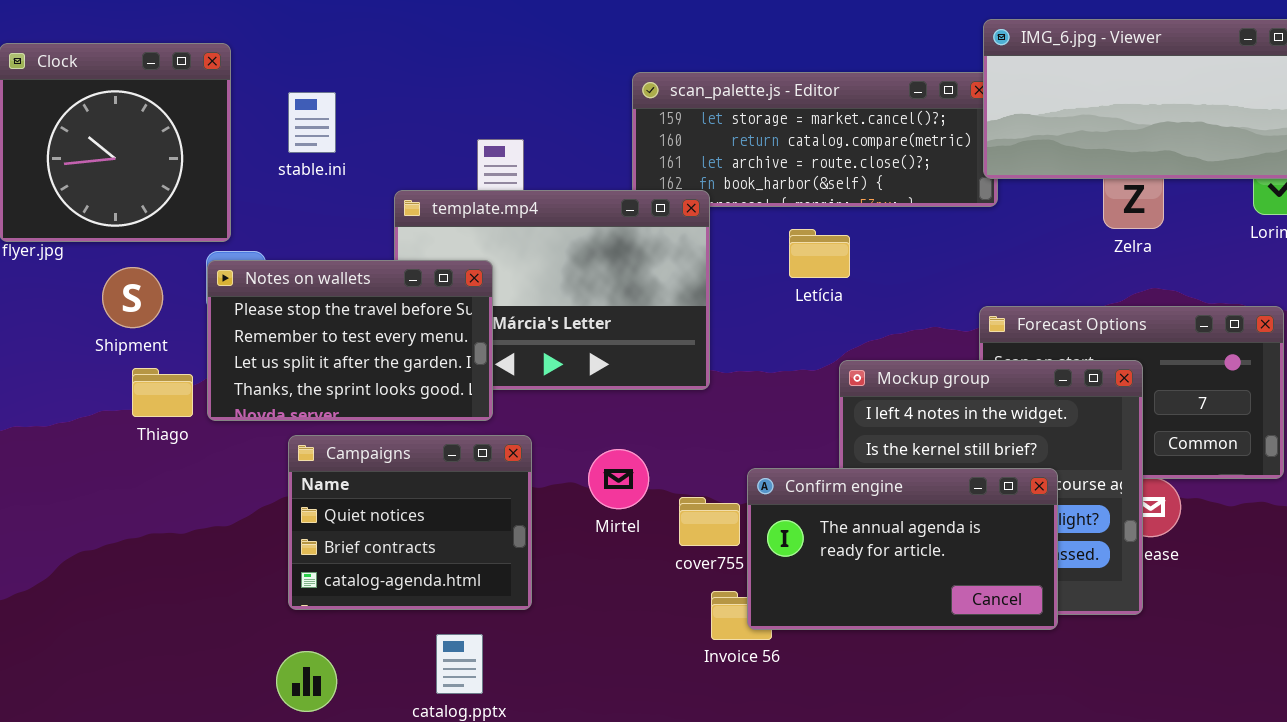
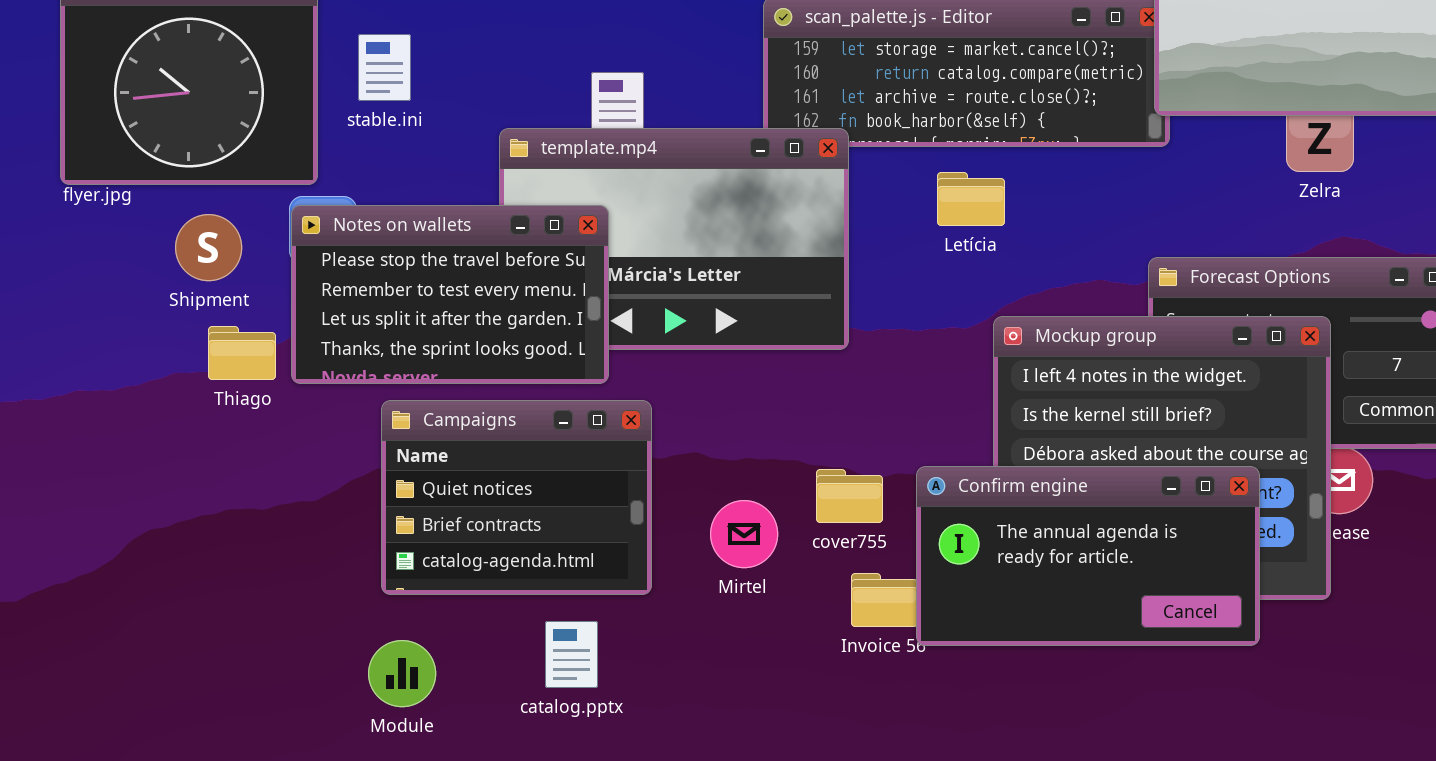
stable.ini: [288,92,336,153] -> [358,34,411,101], moved
Mirtel: [588,449,649,509] -> [710,500,778,568], moved
Confirm engine: [747,468,1058,630] -> [916,466,1260,646], moved

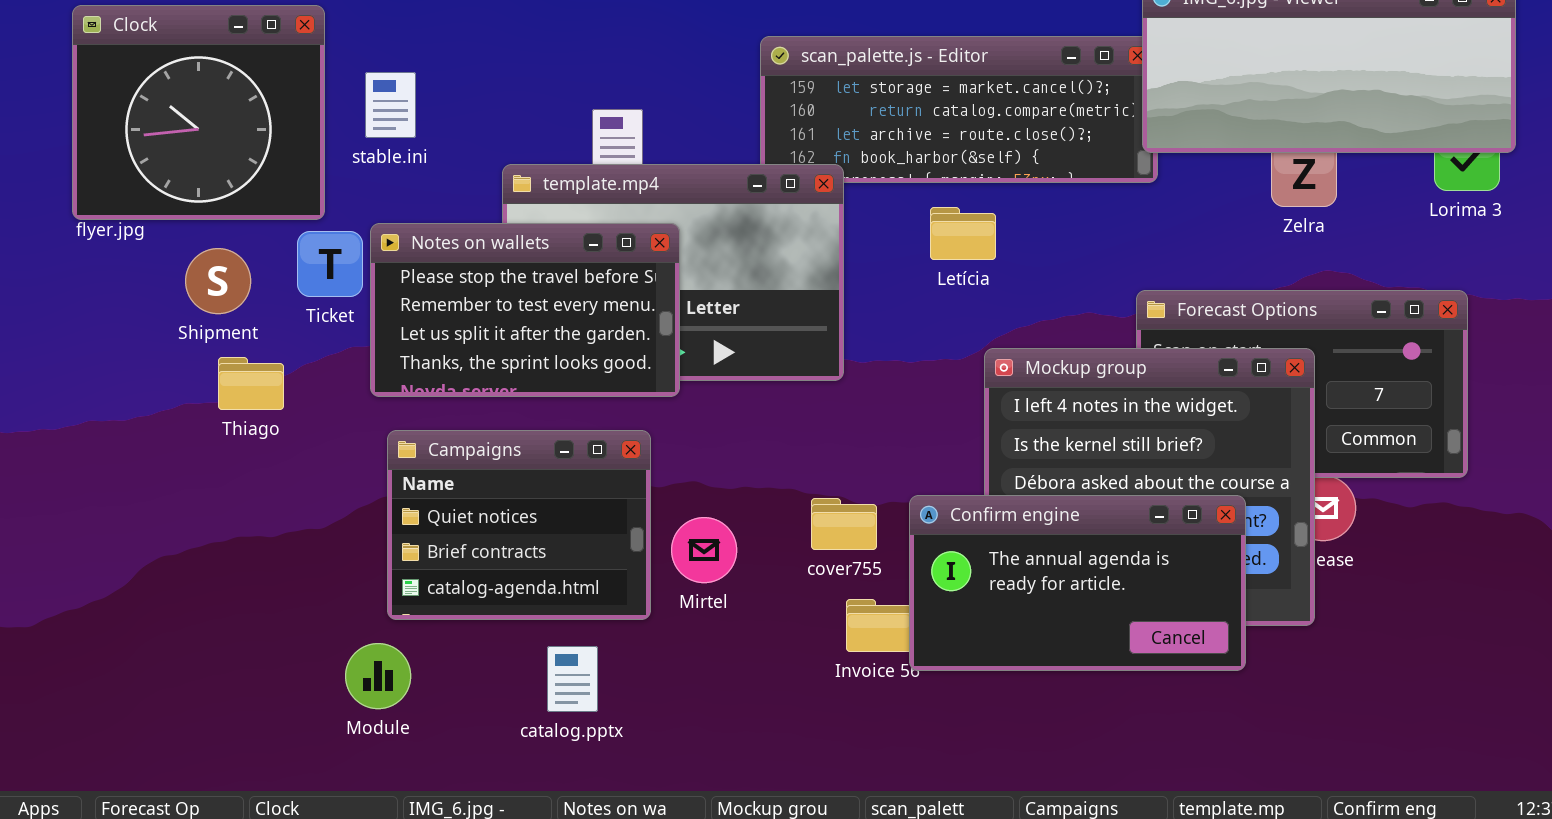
Notes on wallets: [291,205,609,384] -> [370,223,680,397], moved
Mirtel: [710,500,778,568] -> [671,517,737,583], moved
Module: [368,640,436,707] -> [345,643,411,709], moved

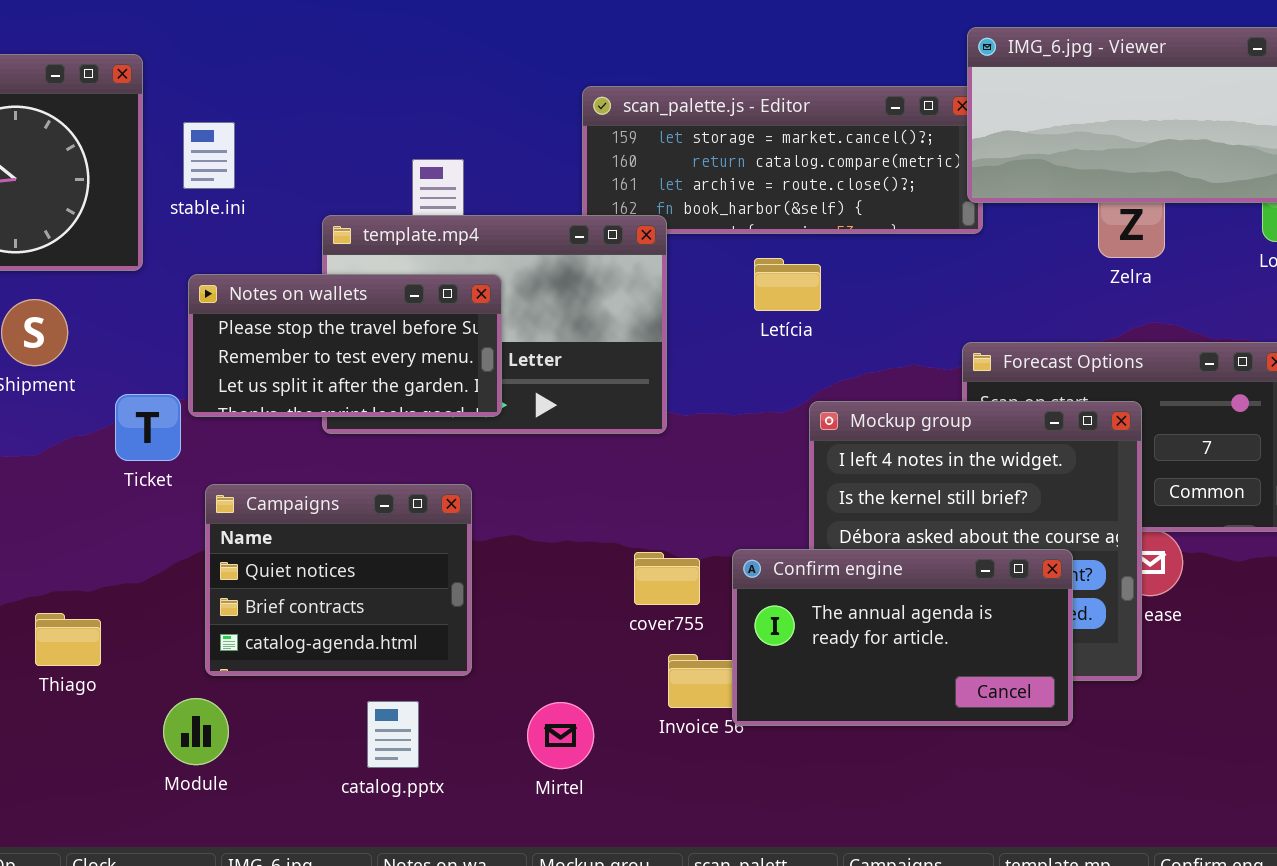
Notes on wallets: [370,223,680,397] -> [188,274,502,417], resized
Ticket: [297,231,363,297] -> [115,394,181,461], moved
Thiago: [218,357,284,410] -> [35,613,101,666], moved
Mirtel: [671,517,737,583] -> [527,702,594,769], moved

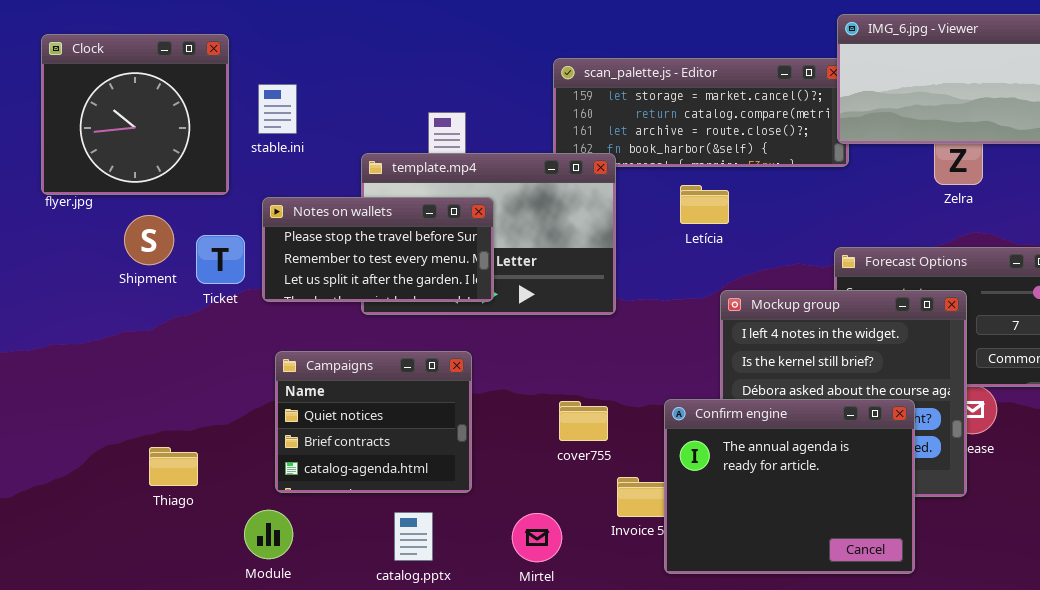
Ticket: [115,394,181,461] -> [196,235,245,284], moved
Confirm engine: [732,549,1073,726] -> [664,399,915,574], resized
cover755: [634,552,700,605] -> [559,401,608,441], moved

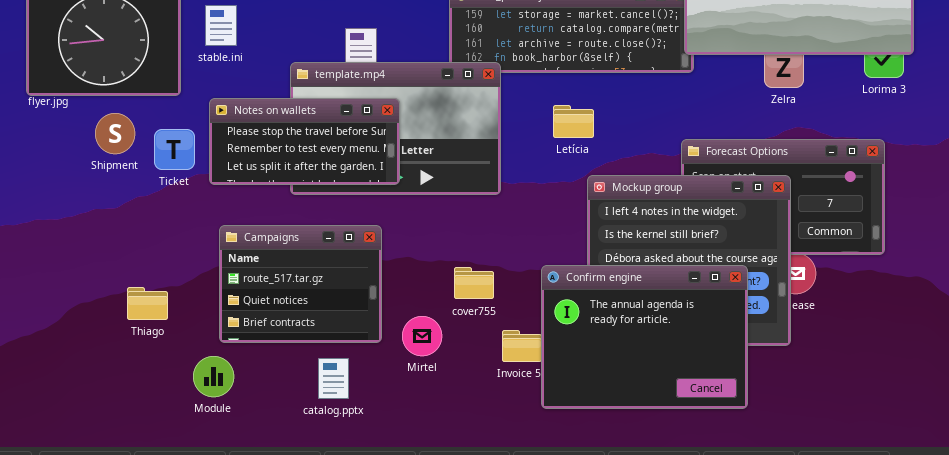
Letícia: [680,185,729,224] -> [553,105,594,138], moved
Campaigns: [275,351,472,493] -> [219,225,382,343], scrolled up 1 row
Thiago: [149,447,198,486] -> [127,287,168,320], moved
Mirtel: [512,513,562,562] -> [402,316,442,356], moved

